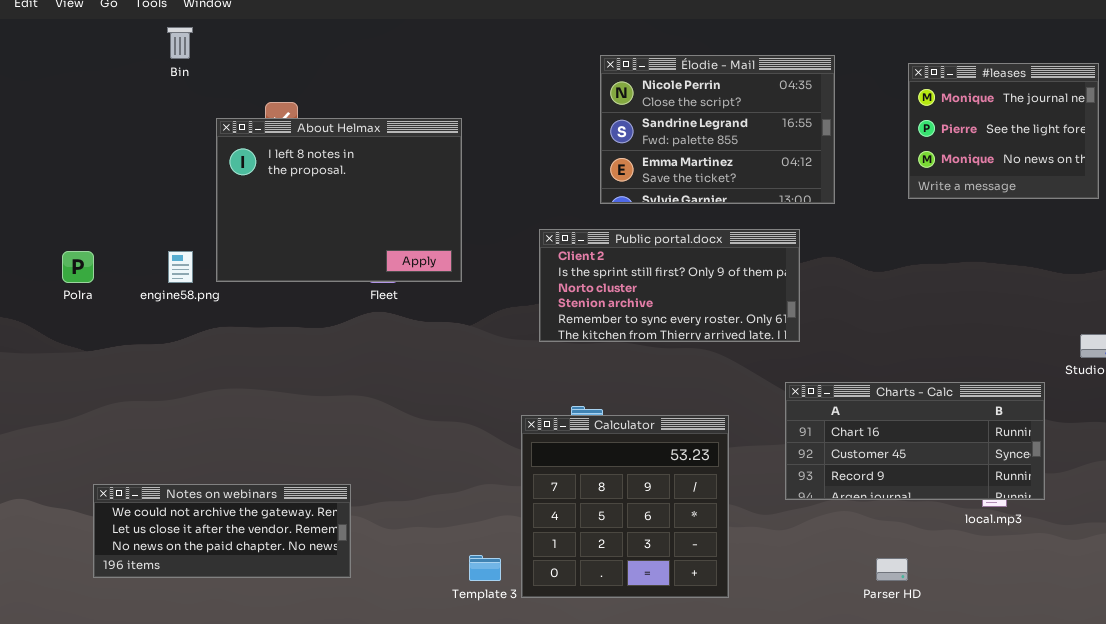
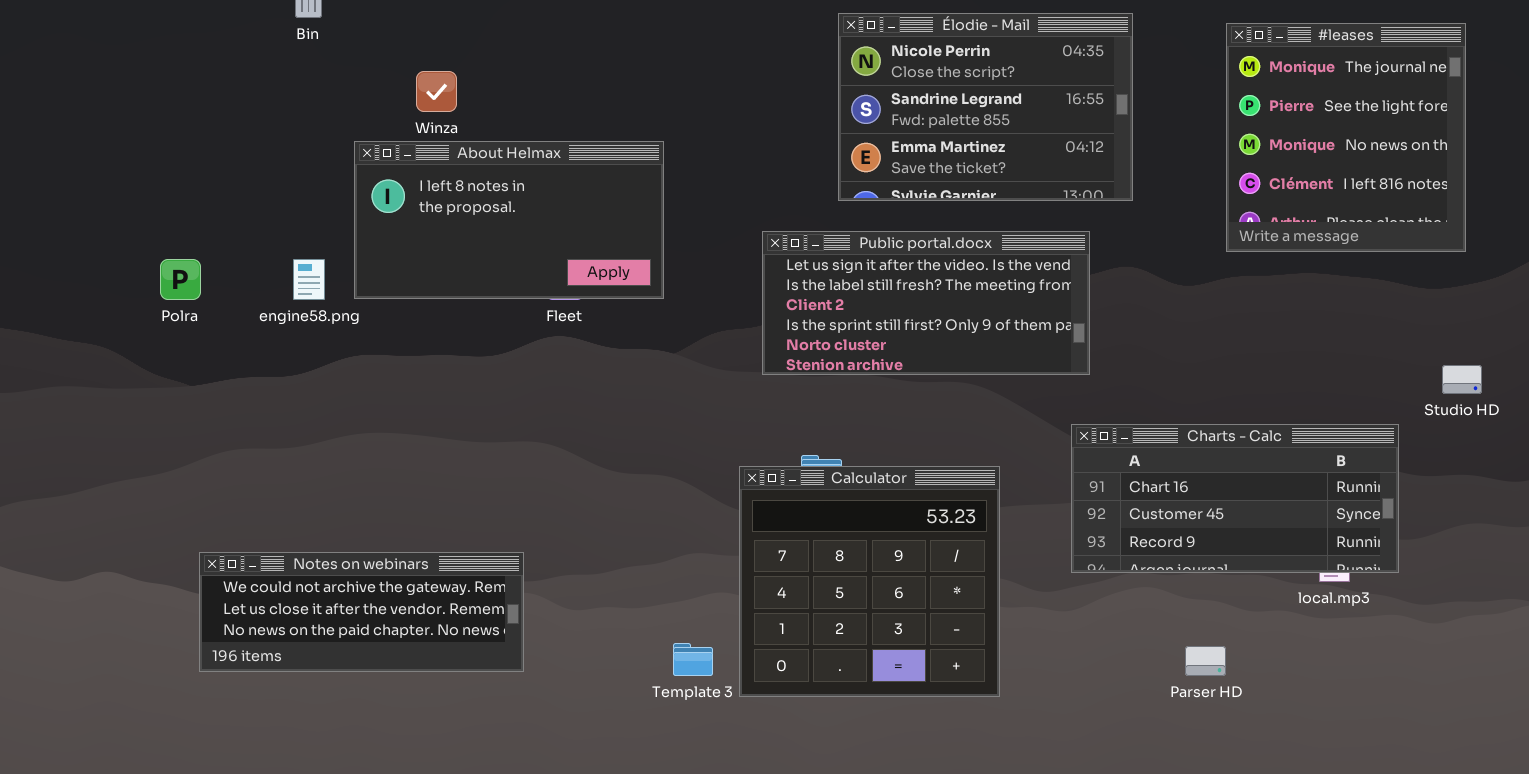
#leases: [908,63,1099,199] -> [1226,23,1466,252], resized
About Helmax: [216,118,462,282] -> [354,141,664,299], resized
Public portal.docx: [539,229,800,342] -> [762,231,1090,375], scrolled up 2 rows

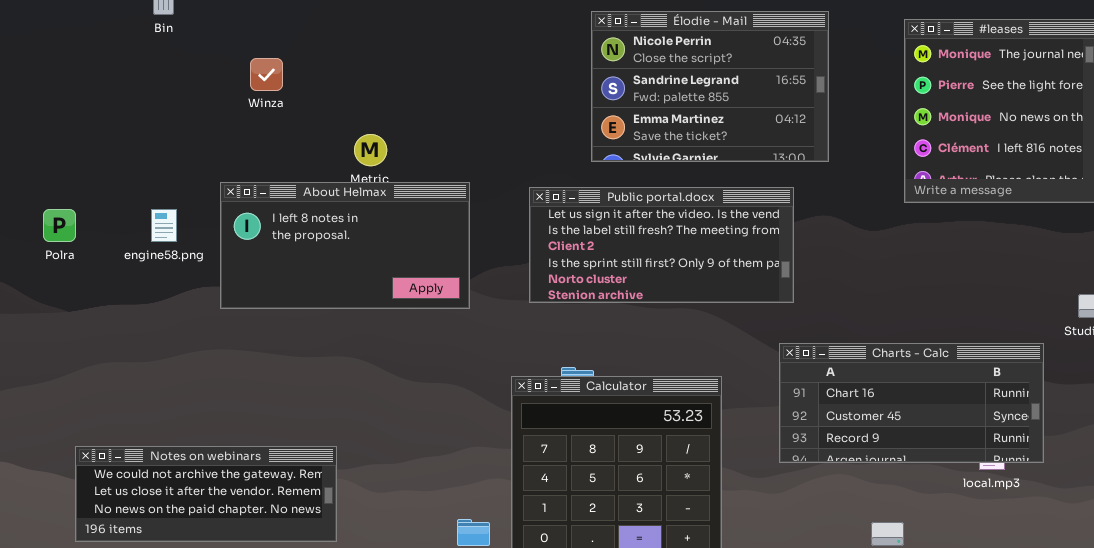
About Helmax: [354,141,664,299] -> [220,182,470,309], moved

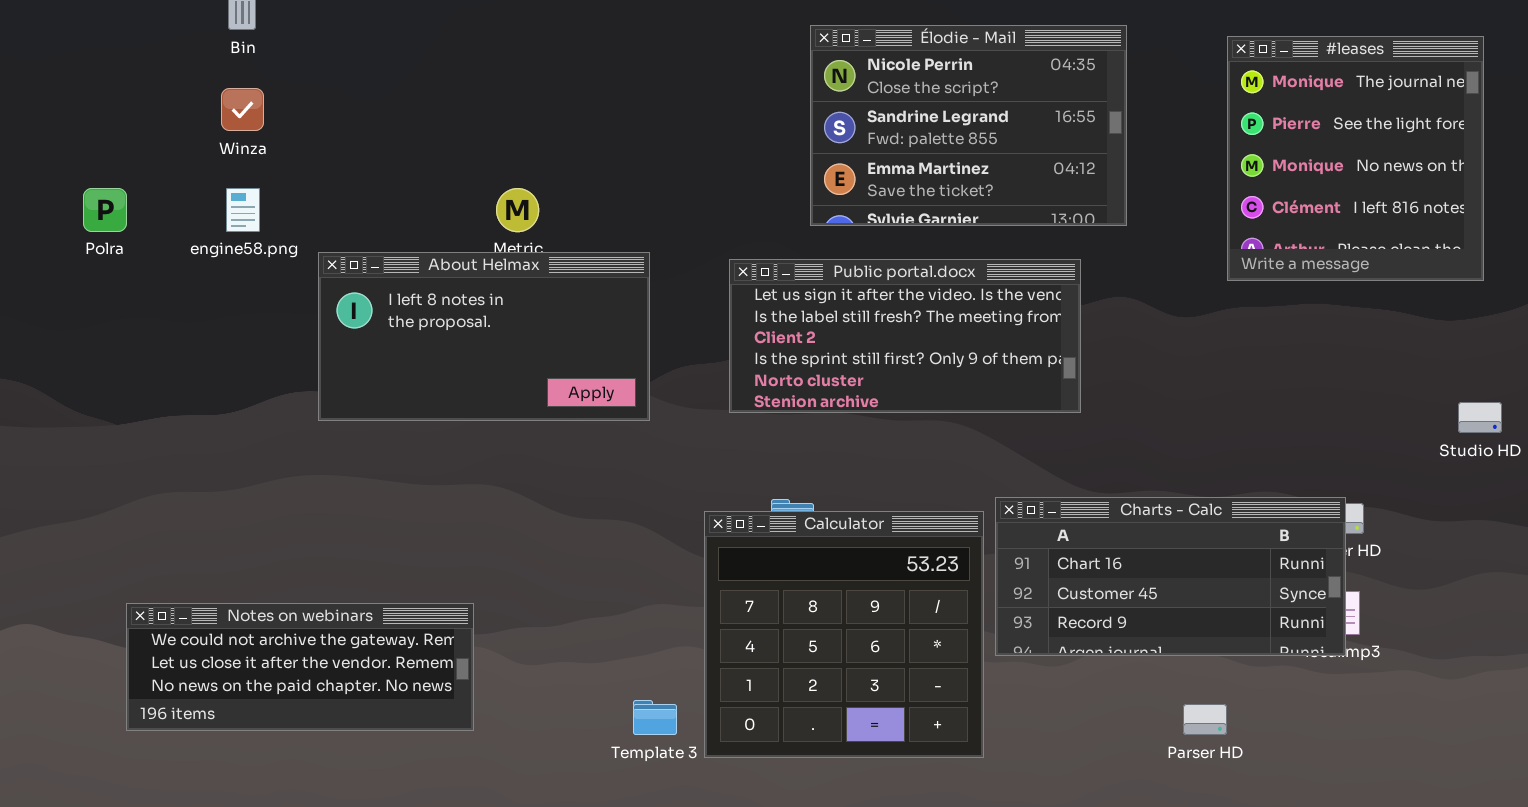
Winza: [250,58,283,91] -> [221,88,264,131], moved
Polra: [43,209,76,242] -> [83,188,127,232], moved
engine58.png: [151,209,177,242] -> [226,188,260,232], moved
Charts - Calc: [779,343,1044,463] -> [995,497,1346,656], moved

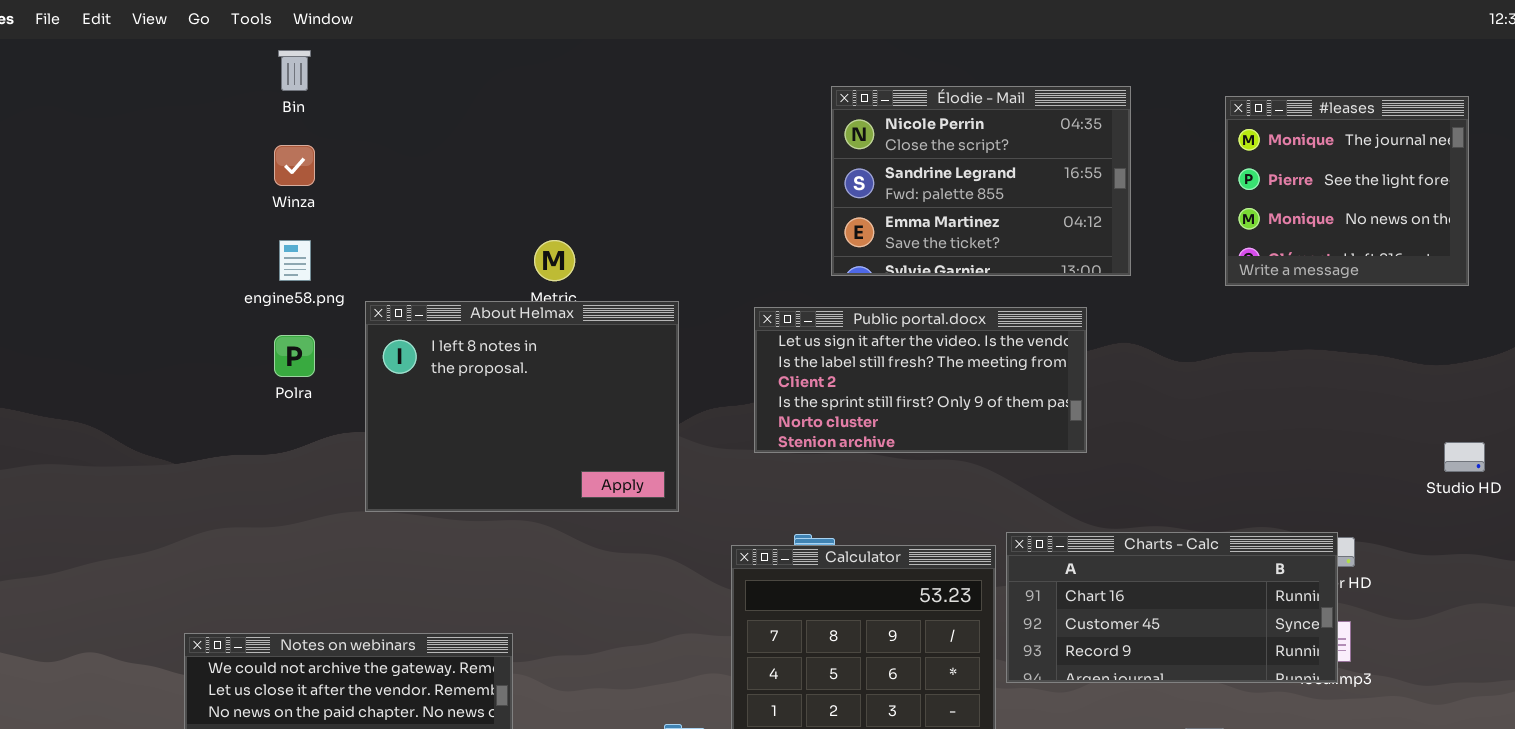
#leases: [1227,36,1484,281] -> [1225,96,1469,286], resized
Polra: [83,188,127,232] -> [274,335,315,377], moved
About Helmax: [318,252,650,421] -> [365,301,679,512], resized

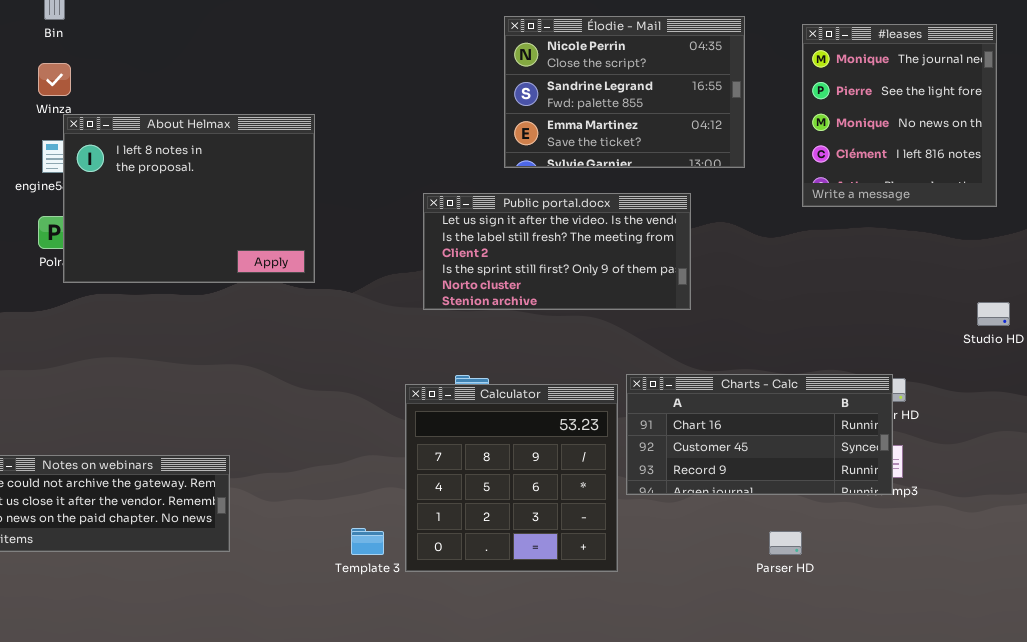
Élodie - Mail: [831,86,1131,276] -> [504,16,745,168], moved
#leases: [1225,96,1469,286] -> [802,24,997,207], resized
About Helmax: [365,301,679,512] -> [63,114,315,283], moved

